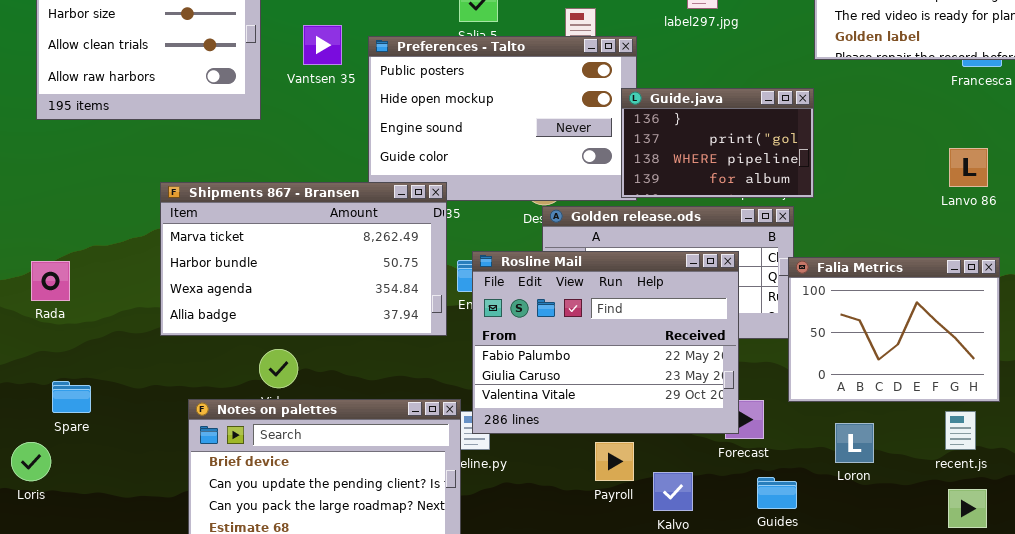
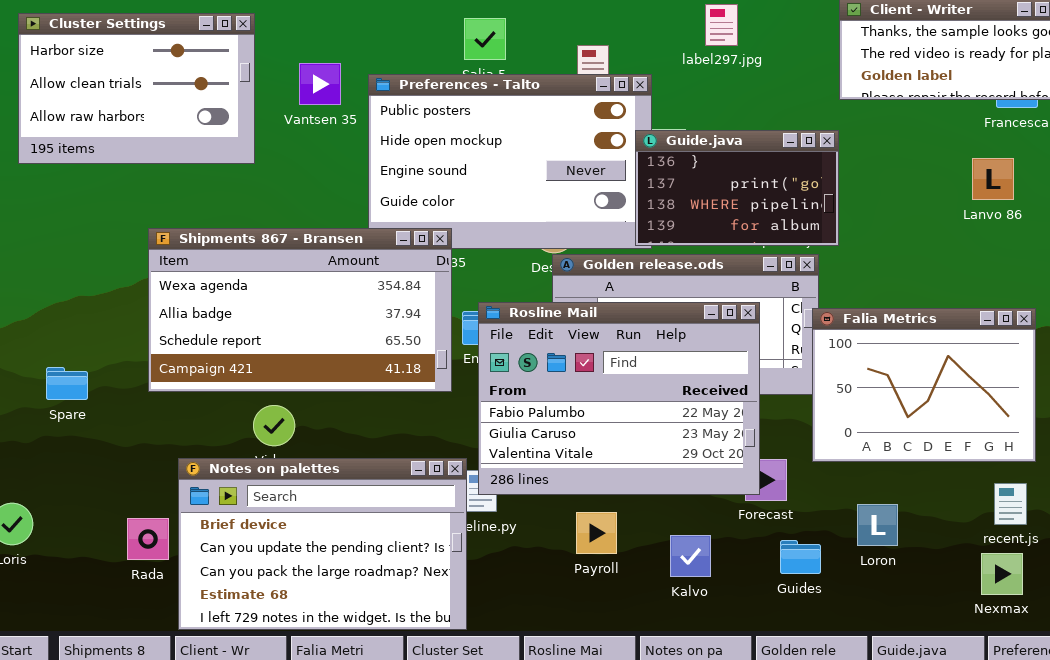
Lanvo 86: [949,148,988,187] -> [972,158,1014,200], moved
Shipments 867 - Bransen: [160,182,447,336] -> [148,228,452,392], scrolled down 2 rows
Rada: [31,261,70,301] -> [127,518,169,560], moved
Spare: [52,381,91,413] -> [46,367,88,400], moved
recent.js: [945,411,976,450] -> [994,483,1027,525], moved
Loron: [835,423,874,463] -> [857,504,898,546], moved
Payroll: [595,442,634,481] -> [576,512,617,554], moved

